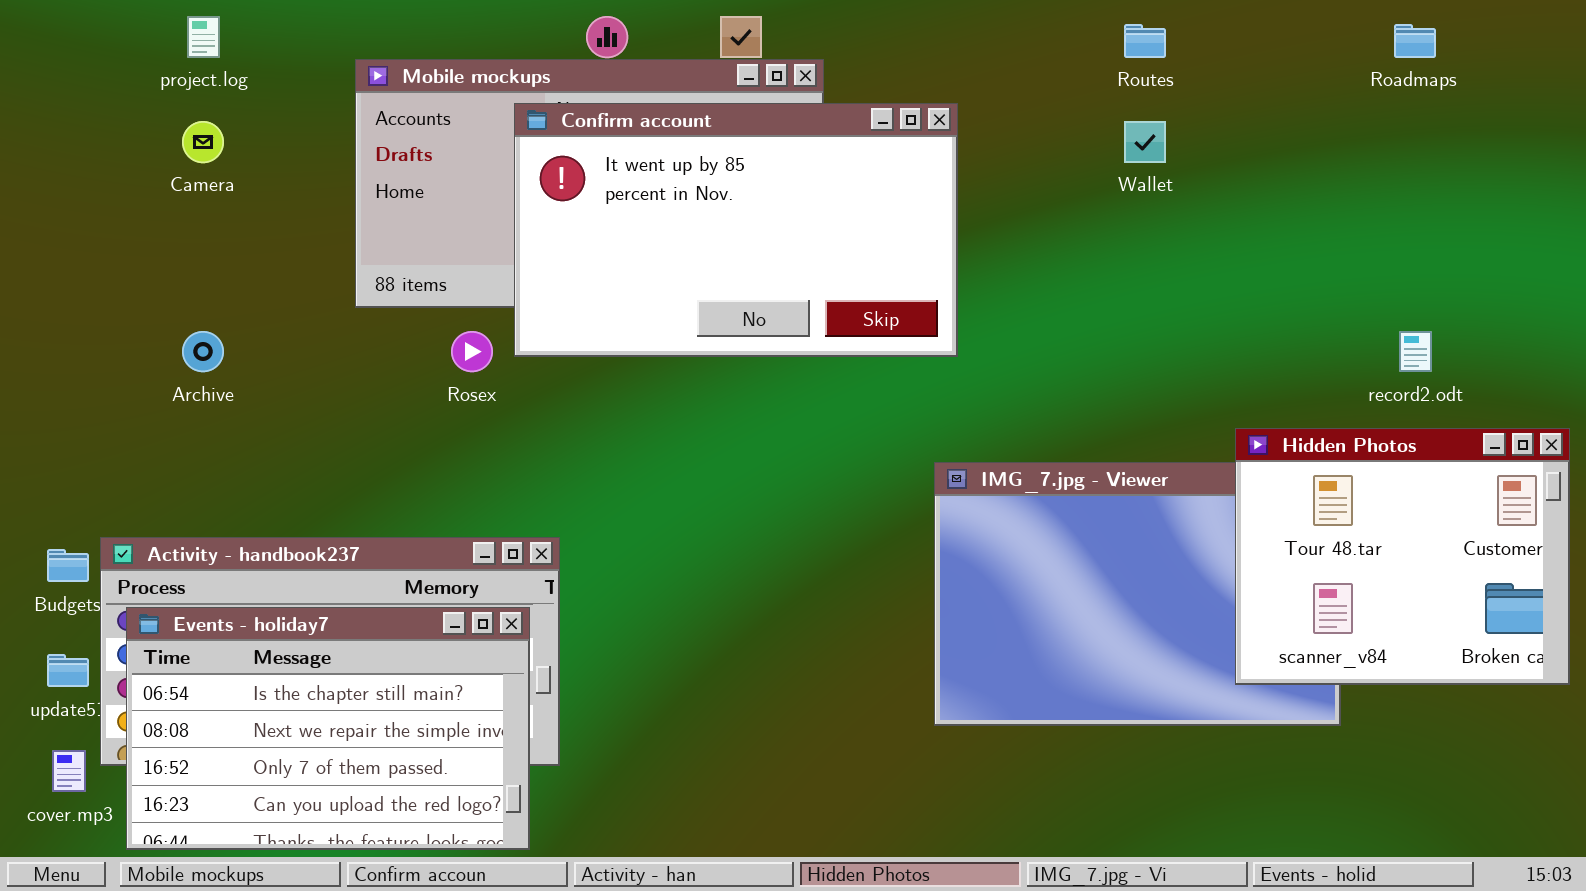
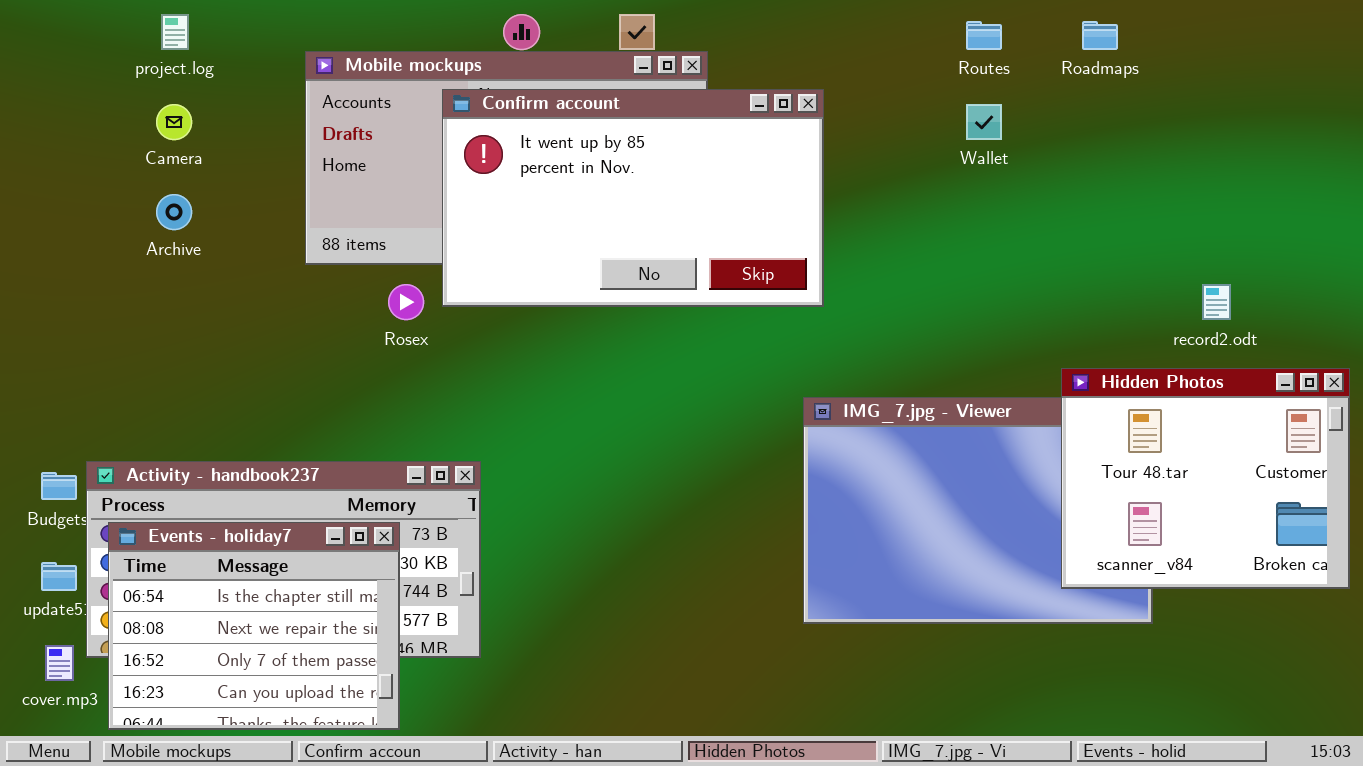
Roadmaps: [1394,24,1436,58] -> [1082,21,1118,50], moved
Archive: [182,331,224,372] -> [156,194,192,230], moved
Events - holiday7: [126,607,530,850] -> [108,522,400,730], resized

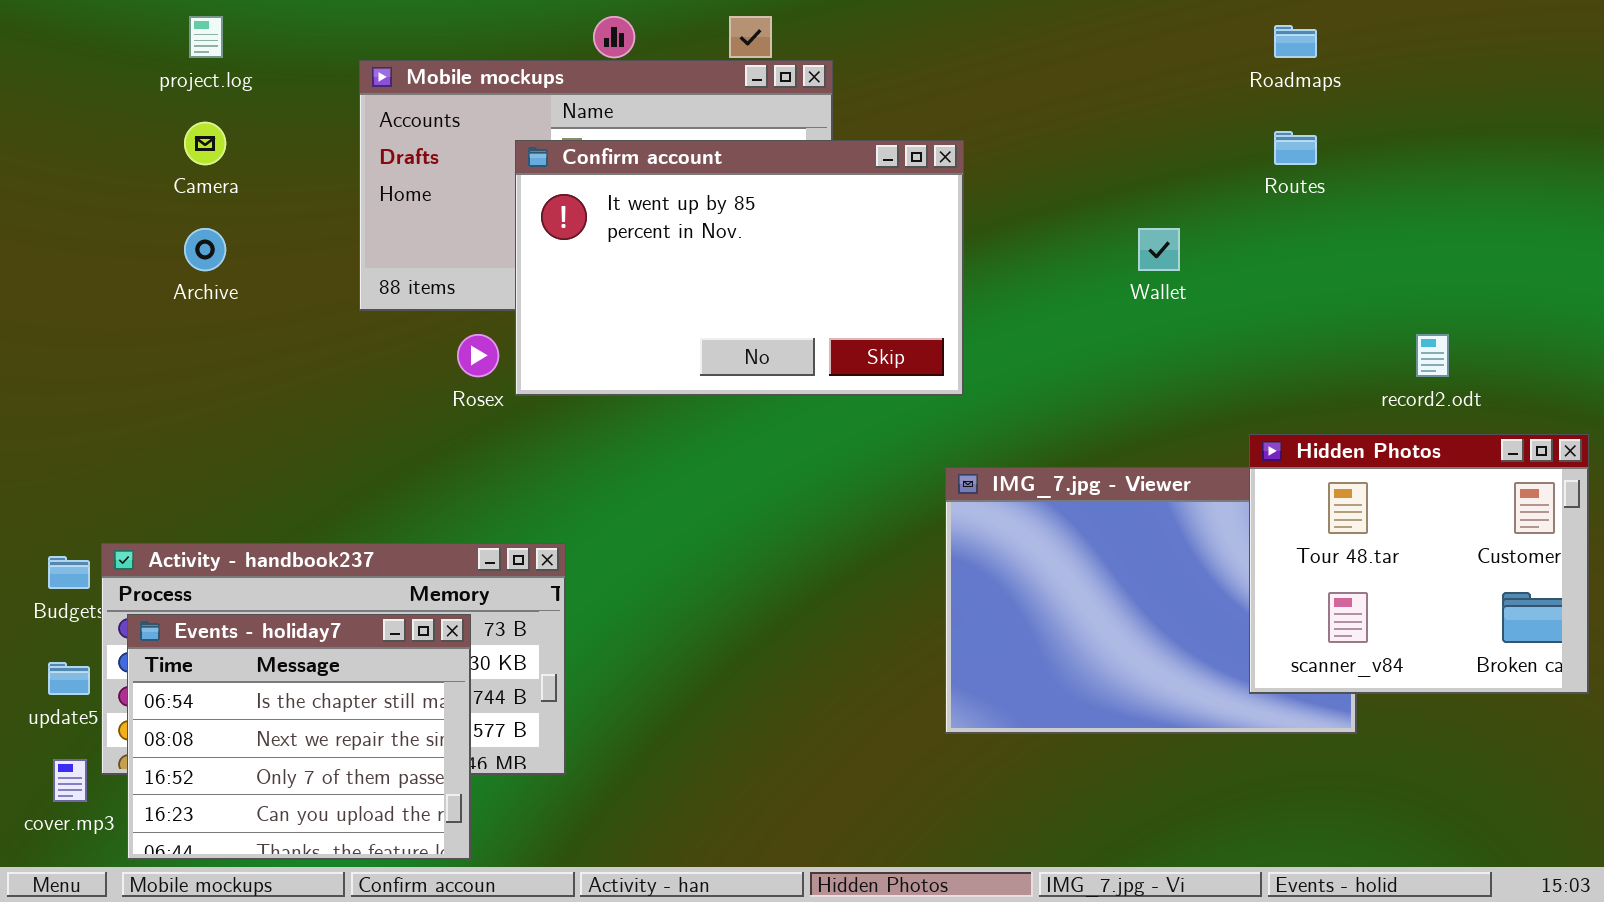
Routes: [966,21,1002,50] -> [1274,131,1317,165], moved
Confirm account: [442,89,824,307] -> [515,140,964,396], moved
Wallet: [966,104,1002,140] -> [1138,228,1180,271], moved

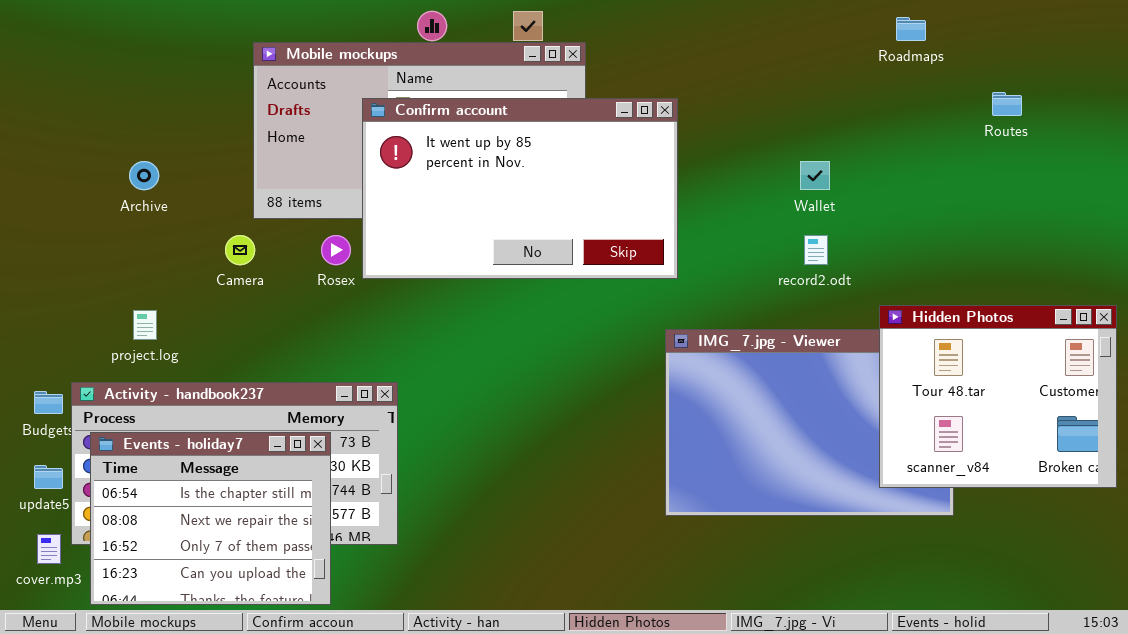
project.log: [189,16,223,58] -> [133,310,157,340], moved
Camera: [184,122,226,165] -> [225,235,255,265], moved
Routes: [1274,131,1317,165] -> [992,92,1022,116], moved
record2.odt: [1416,334,1449,377] -> [804,235,828,265], moved

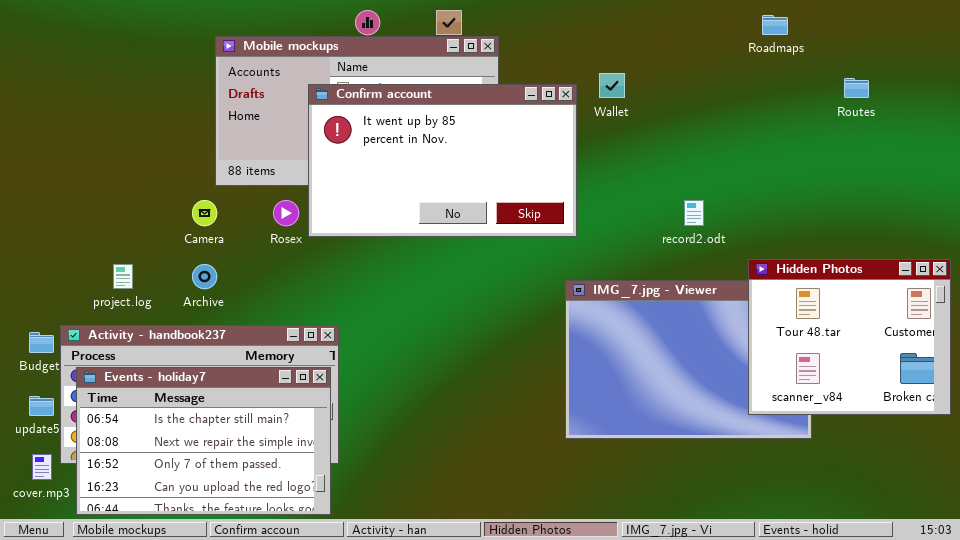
Archive: [129,161,159,190] -> [192,264,217,289], moved
Wallet: [800,161,830,190] -> [599,73,625,98], moved
Events - holiday7: [90,432,331,605] -> [76,367,331,515], resized

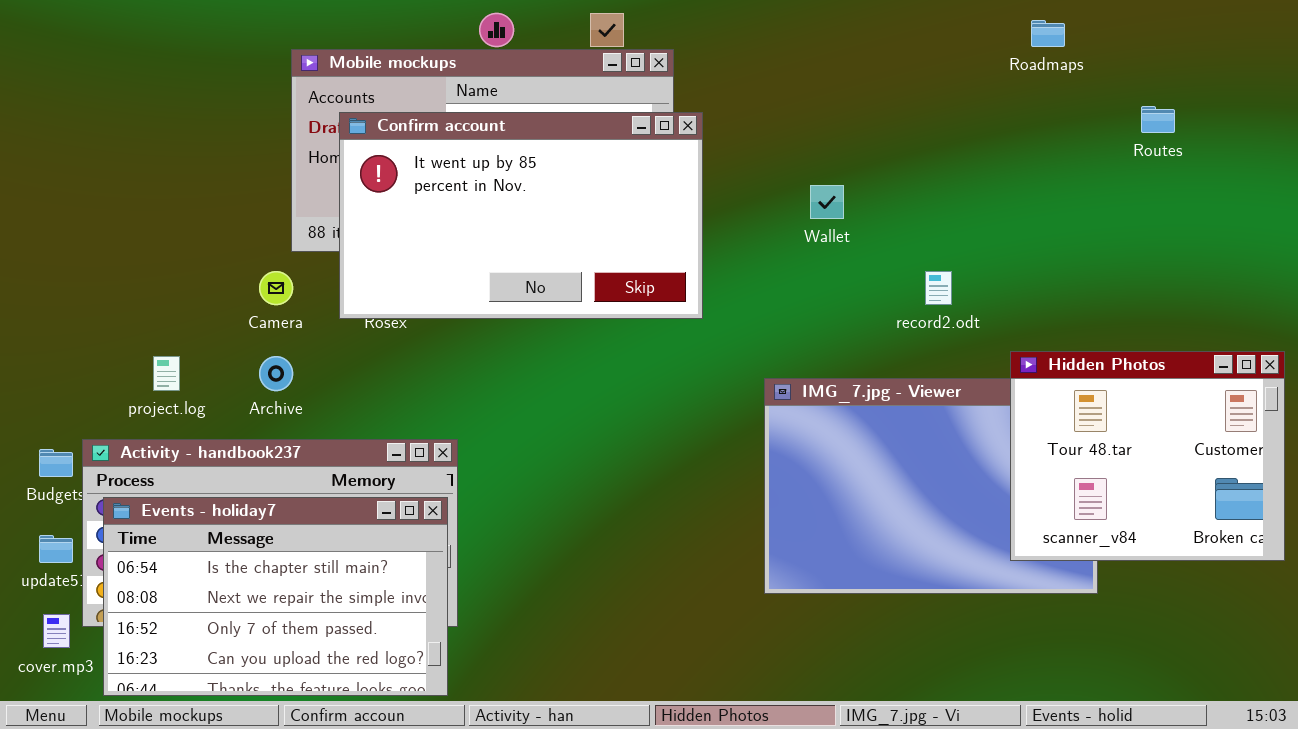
Wallet: [599,73,625,98] -> [810,185,844,219], moved
Confirm account: [308,84,577,237] -> [339,112,703,319], moved

